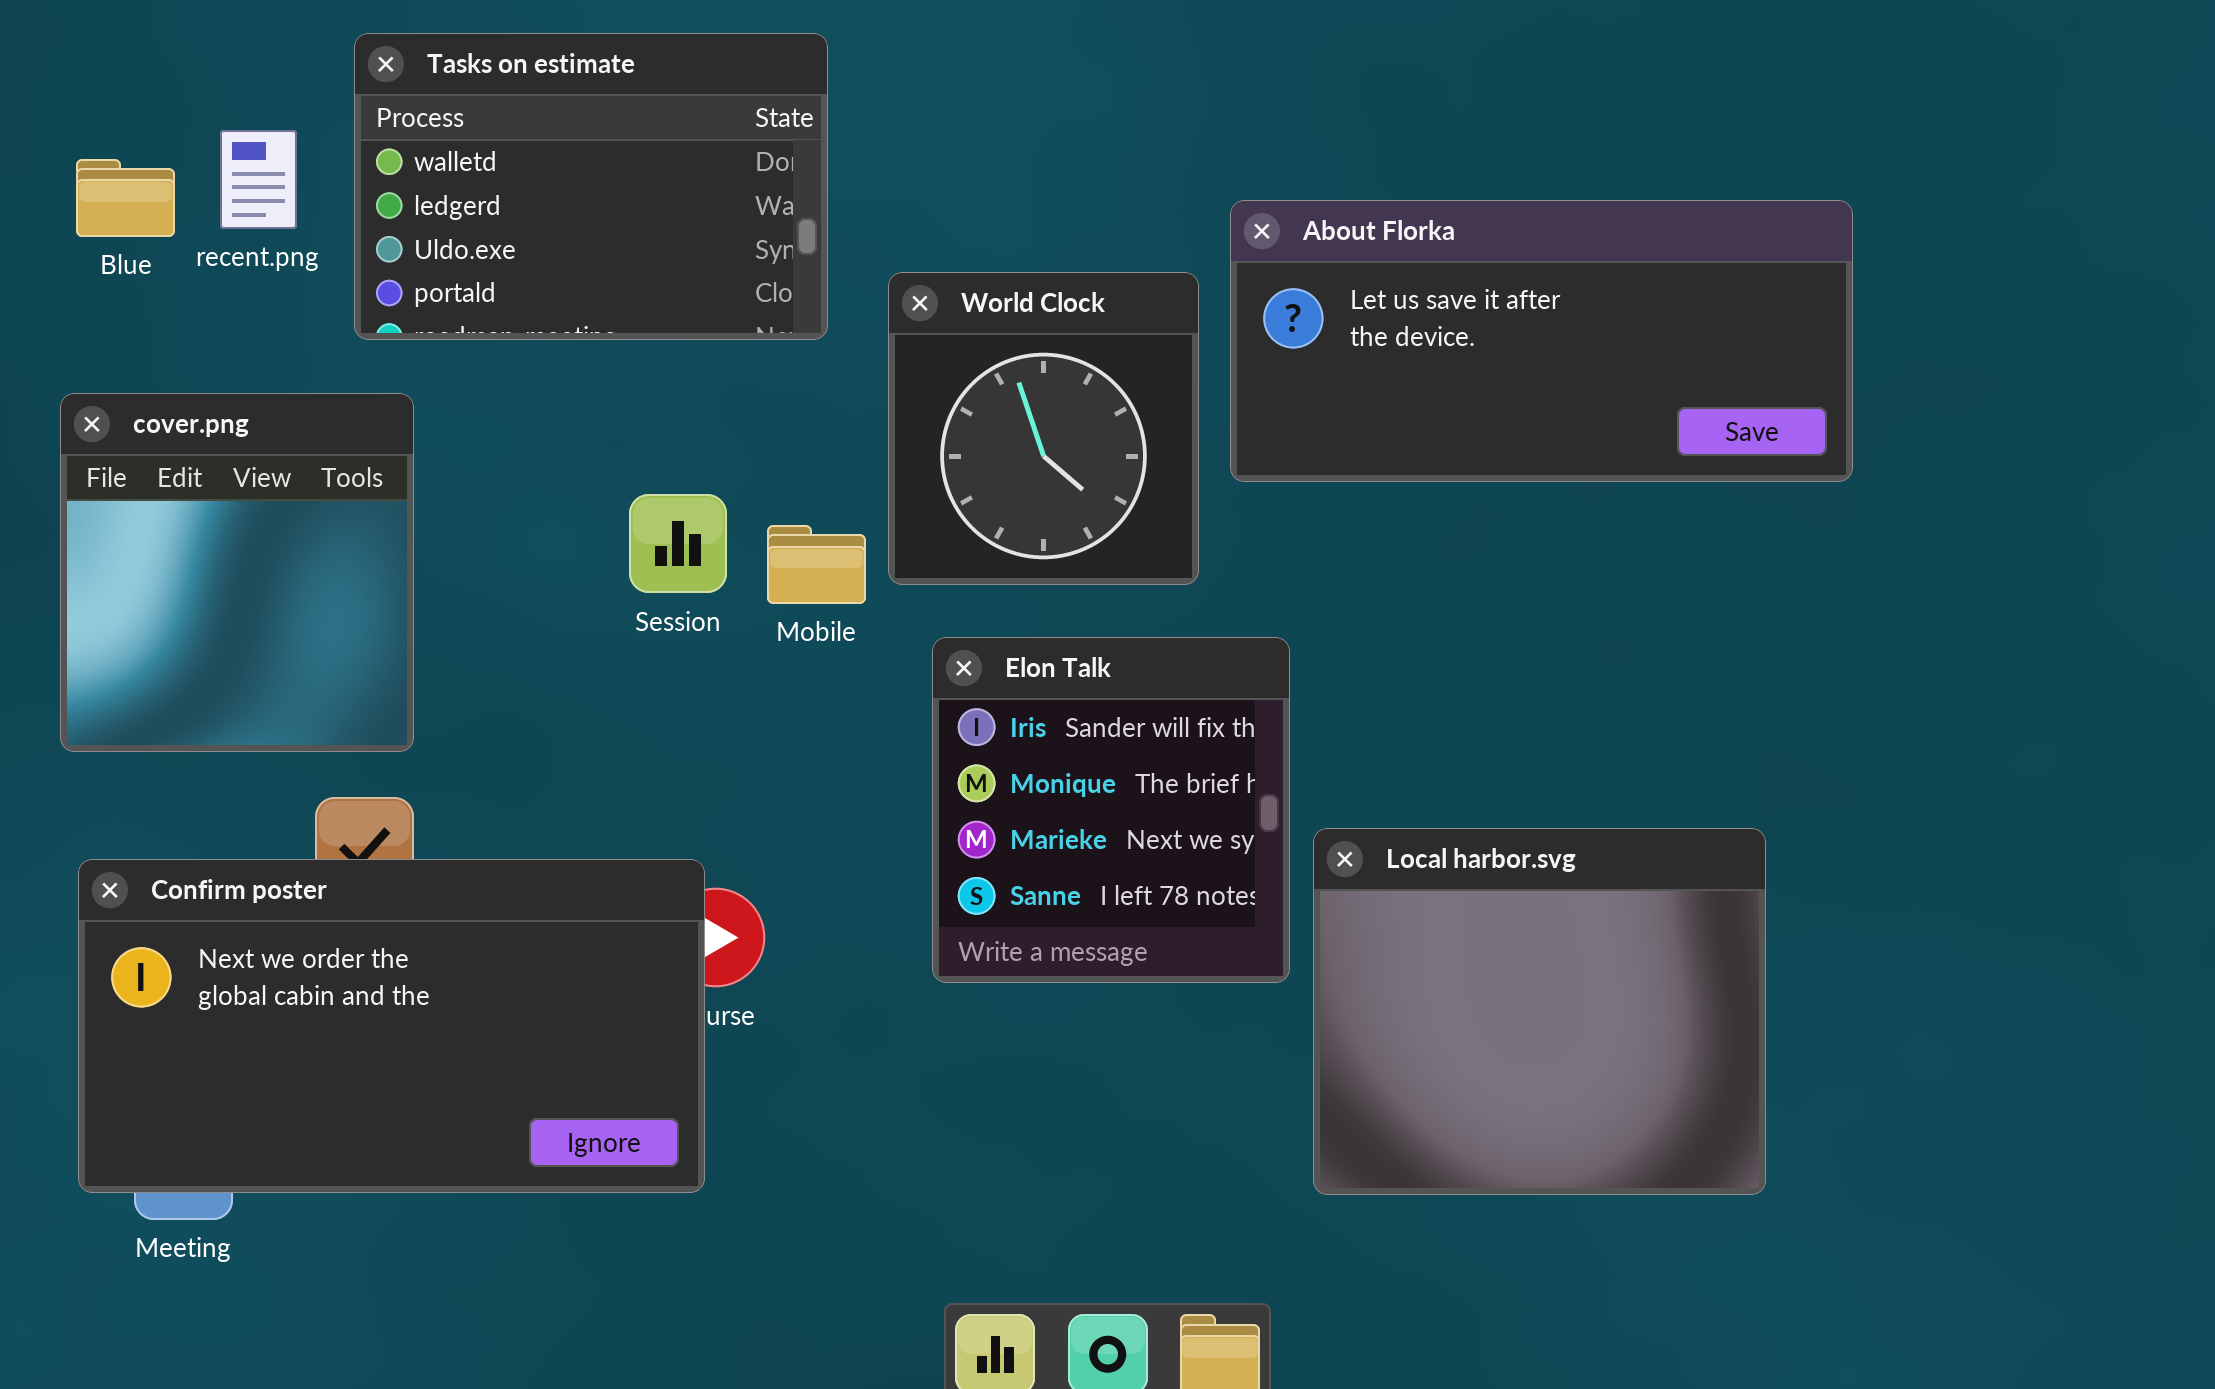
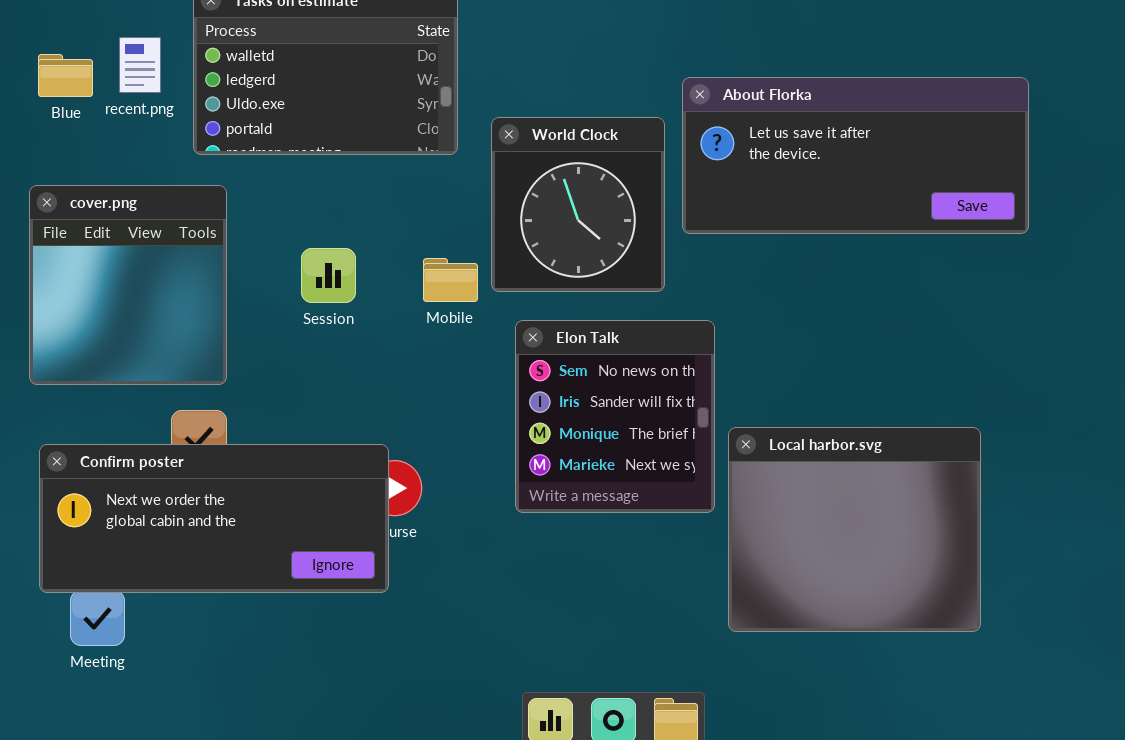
Session: [629,494,727,593] -> [301,248,356,303], moved
Elon Talk: [932,637,1290,983] -> [515,320,715,513], scrolled up 1 row
Confirm poster: [78,859,705,1193] -> [39,444,389,593], resized

